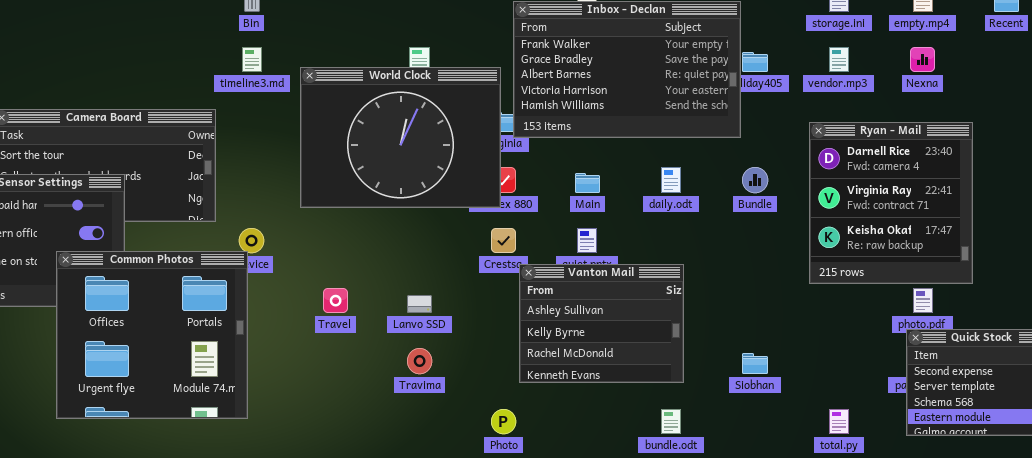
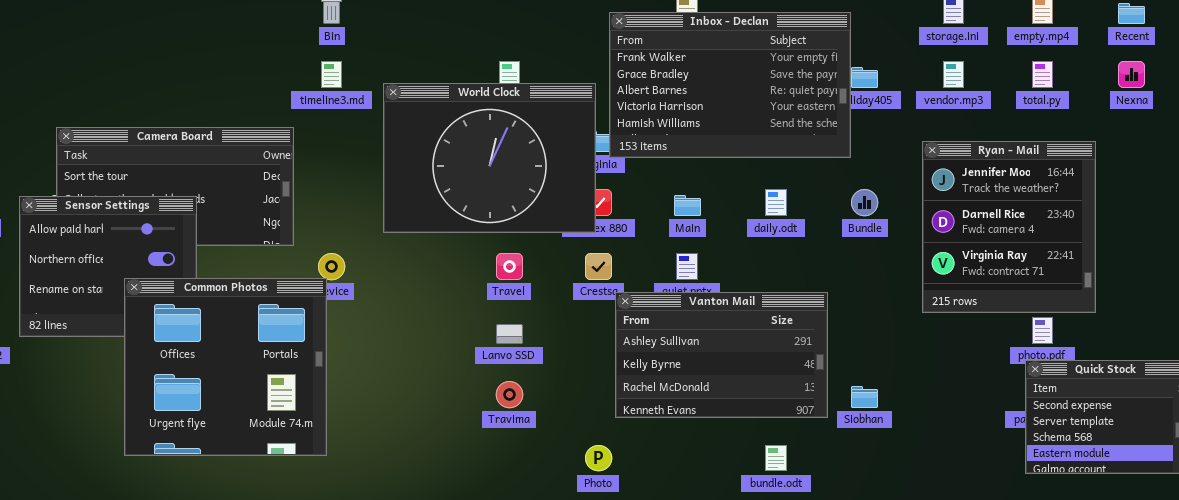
Nexna: [910,47,935,72] -> [1118,61,1145,88], moved
Ryan - Mail: [809,122,973,284] -> [922,141,1096,313], scrolled up 1 row
Vanton Mail: [519,264,684,383] -> [615,292,828,418], resized
Travel: [323,288,348,313] -> [496,253,523,280], moved
total.py: [829,409,849,434] -> [1032,61,1053,88], moved

